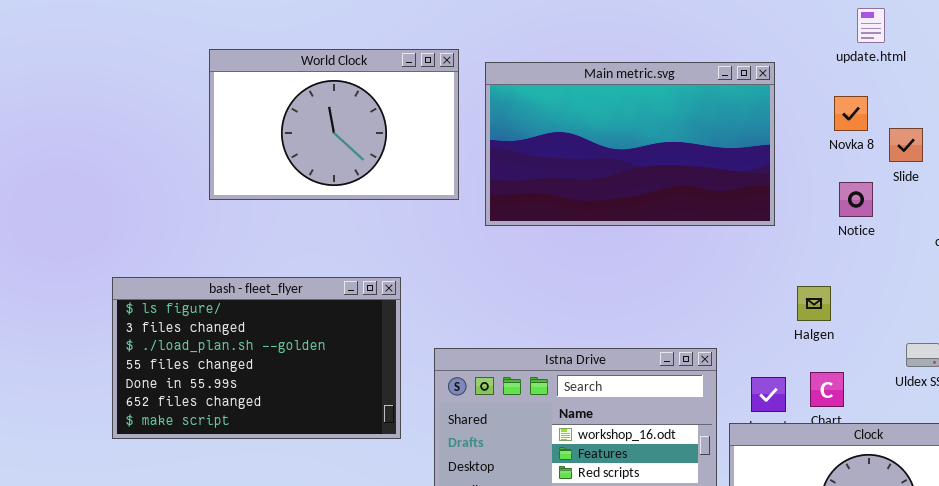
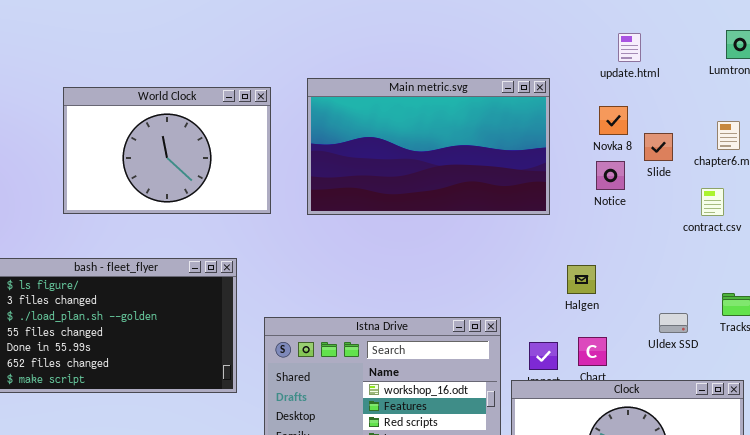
World Clock: [209,49,459,200] -> [63,87,271,214], moved
Notice: [839,182,873,217] -> [596,161,625,190], moved

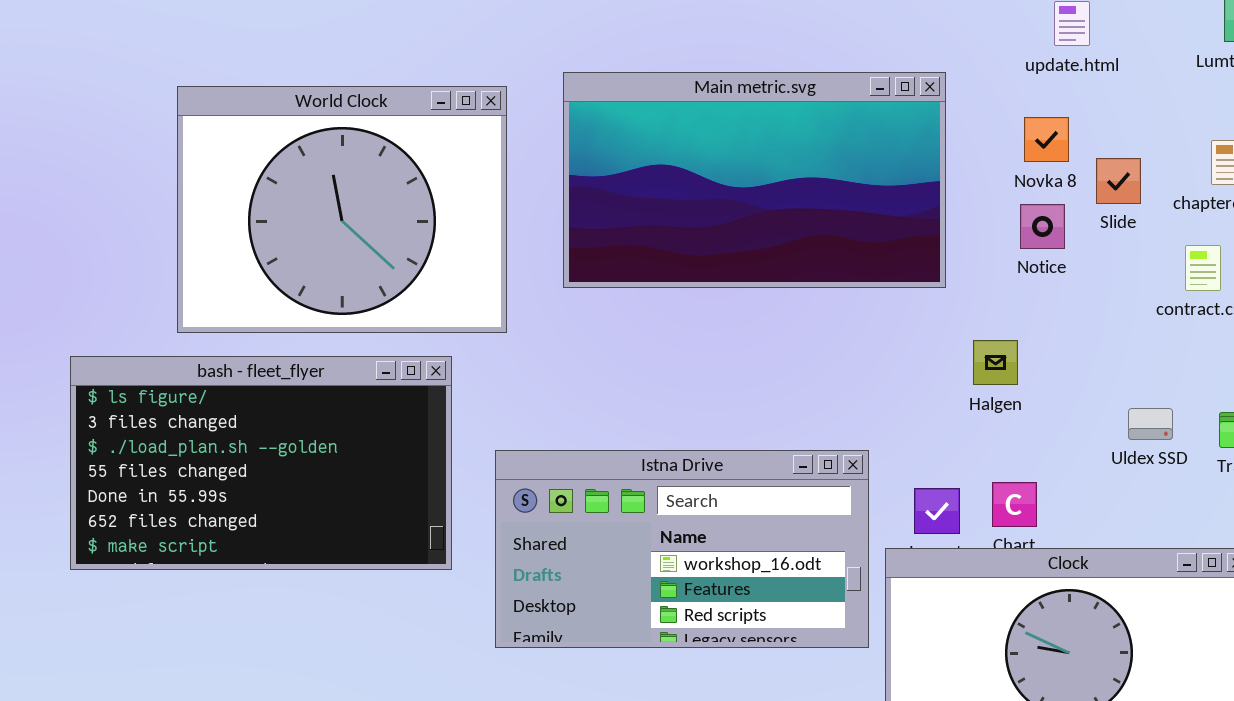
World Clock: [63,87,271,214] -> [177,86,507,333], resized
Halgen: [567,265,596,294] -> [973,340,1018,385], moved
Uldex SSD: [659,313,688,333] -> [1128,408,1173,440], moved

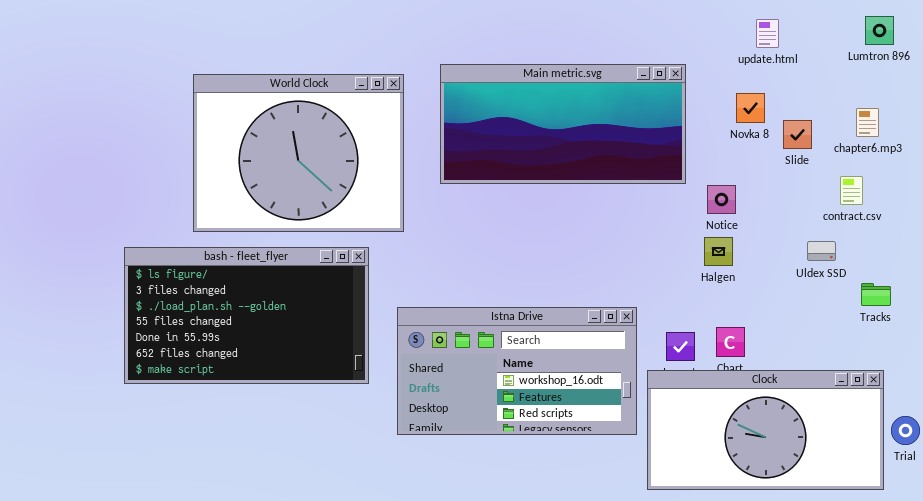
Main metric.svg: [563,72,946,288] -> [440,64,686,184], resized
Notice: [1020,204,1065,249] -> [707,185,736,214], moved
Uldex SSD: [1128,408,1173,440] -> [807,241,836,261], moved

